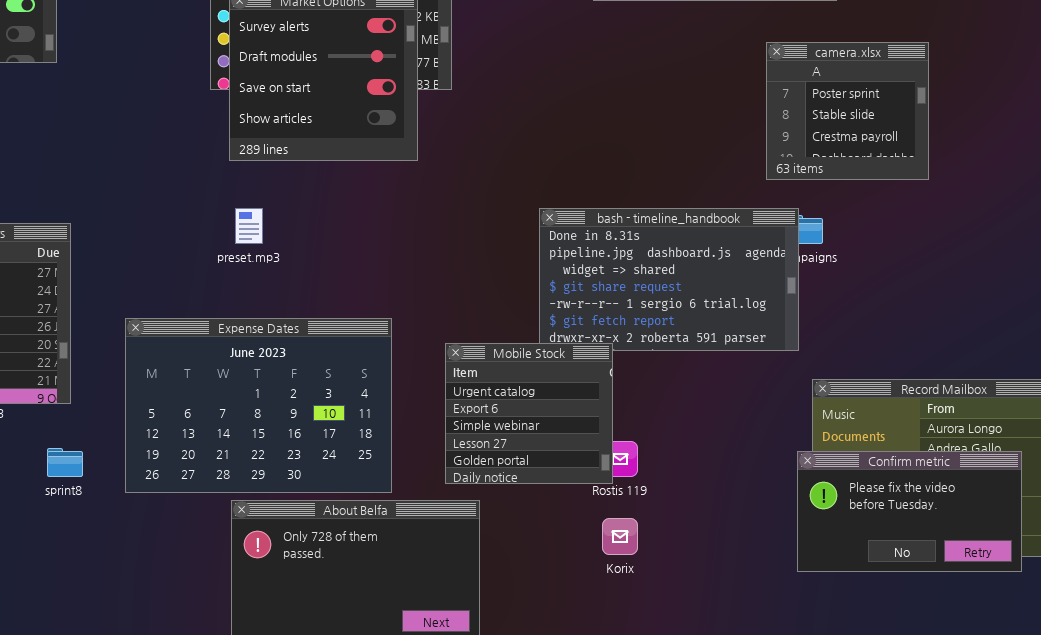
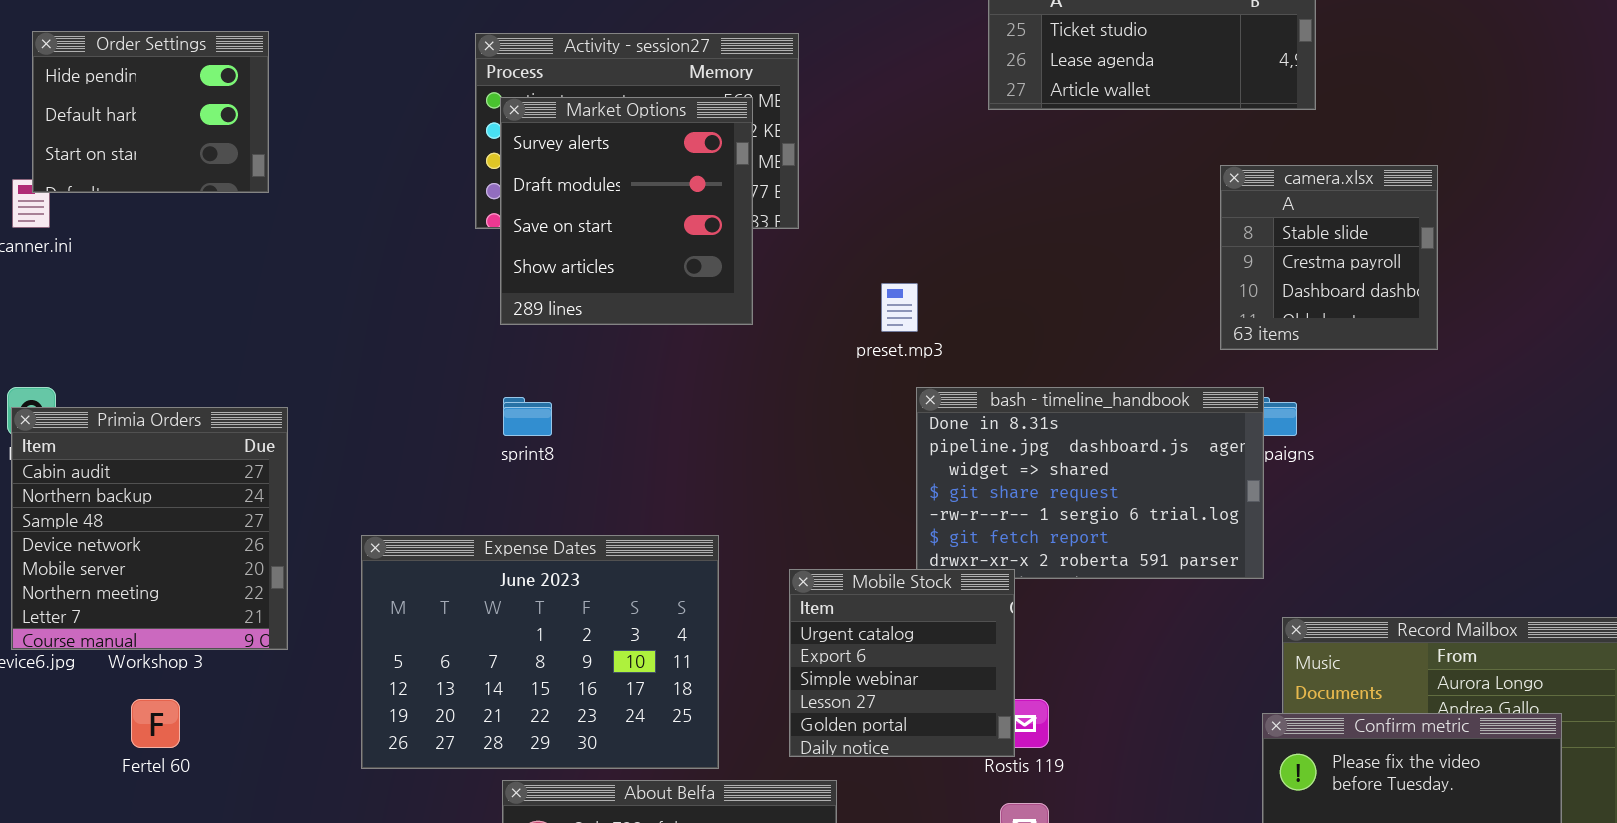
camera.xlsx: [766,42,929,180] -> [1220,165,1438,350], scrolled down 1 row
preset.mp3: [235,208,263,244] -> [881,283,918,332], moved
sprint8: [47,448,83,477] -> [503,397,552,436], moved

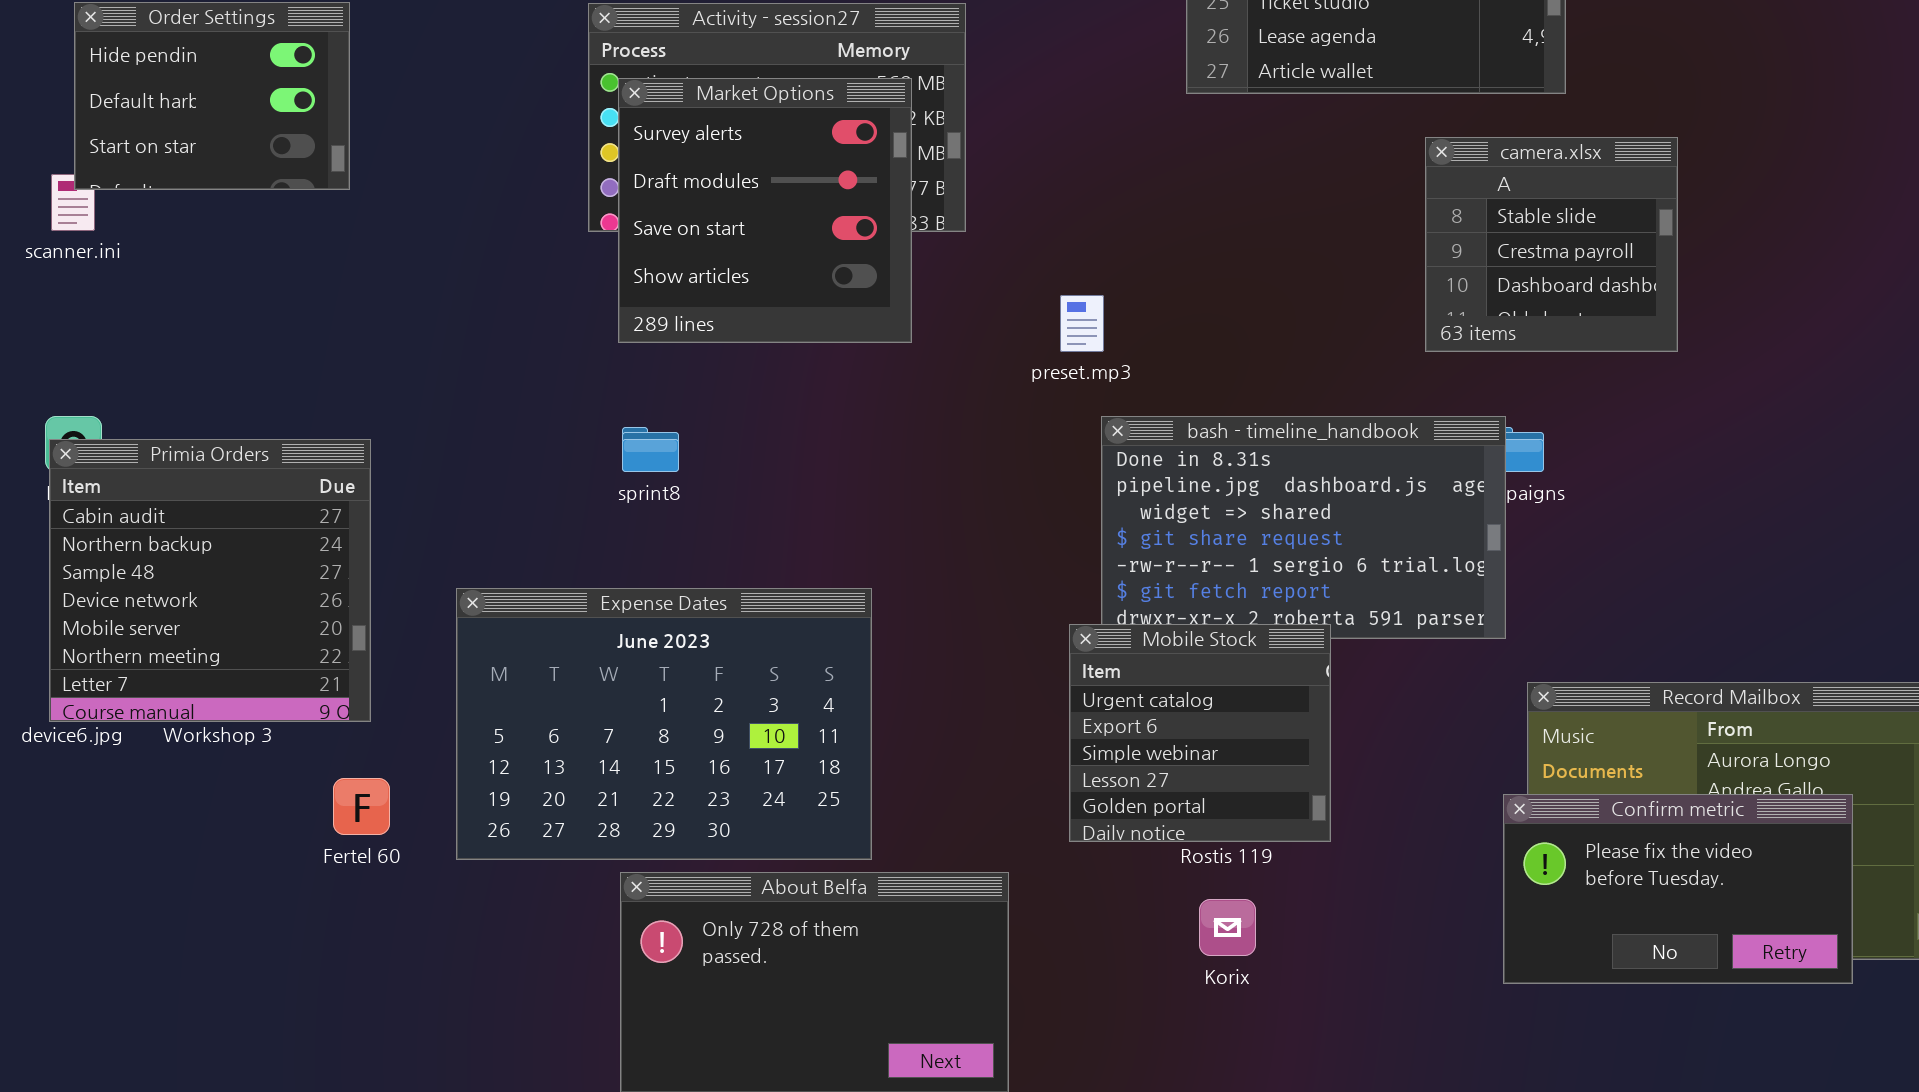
camera.xlsx: [1220,165,1438,350] -> [1425,137,1678,352], moved
Mobile Stock: [789,569,1015,757] -> [1069,624,1331,842], moved
Fertel 60: [131,699,180,748] -> [333,778,390,835], moved

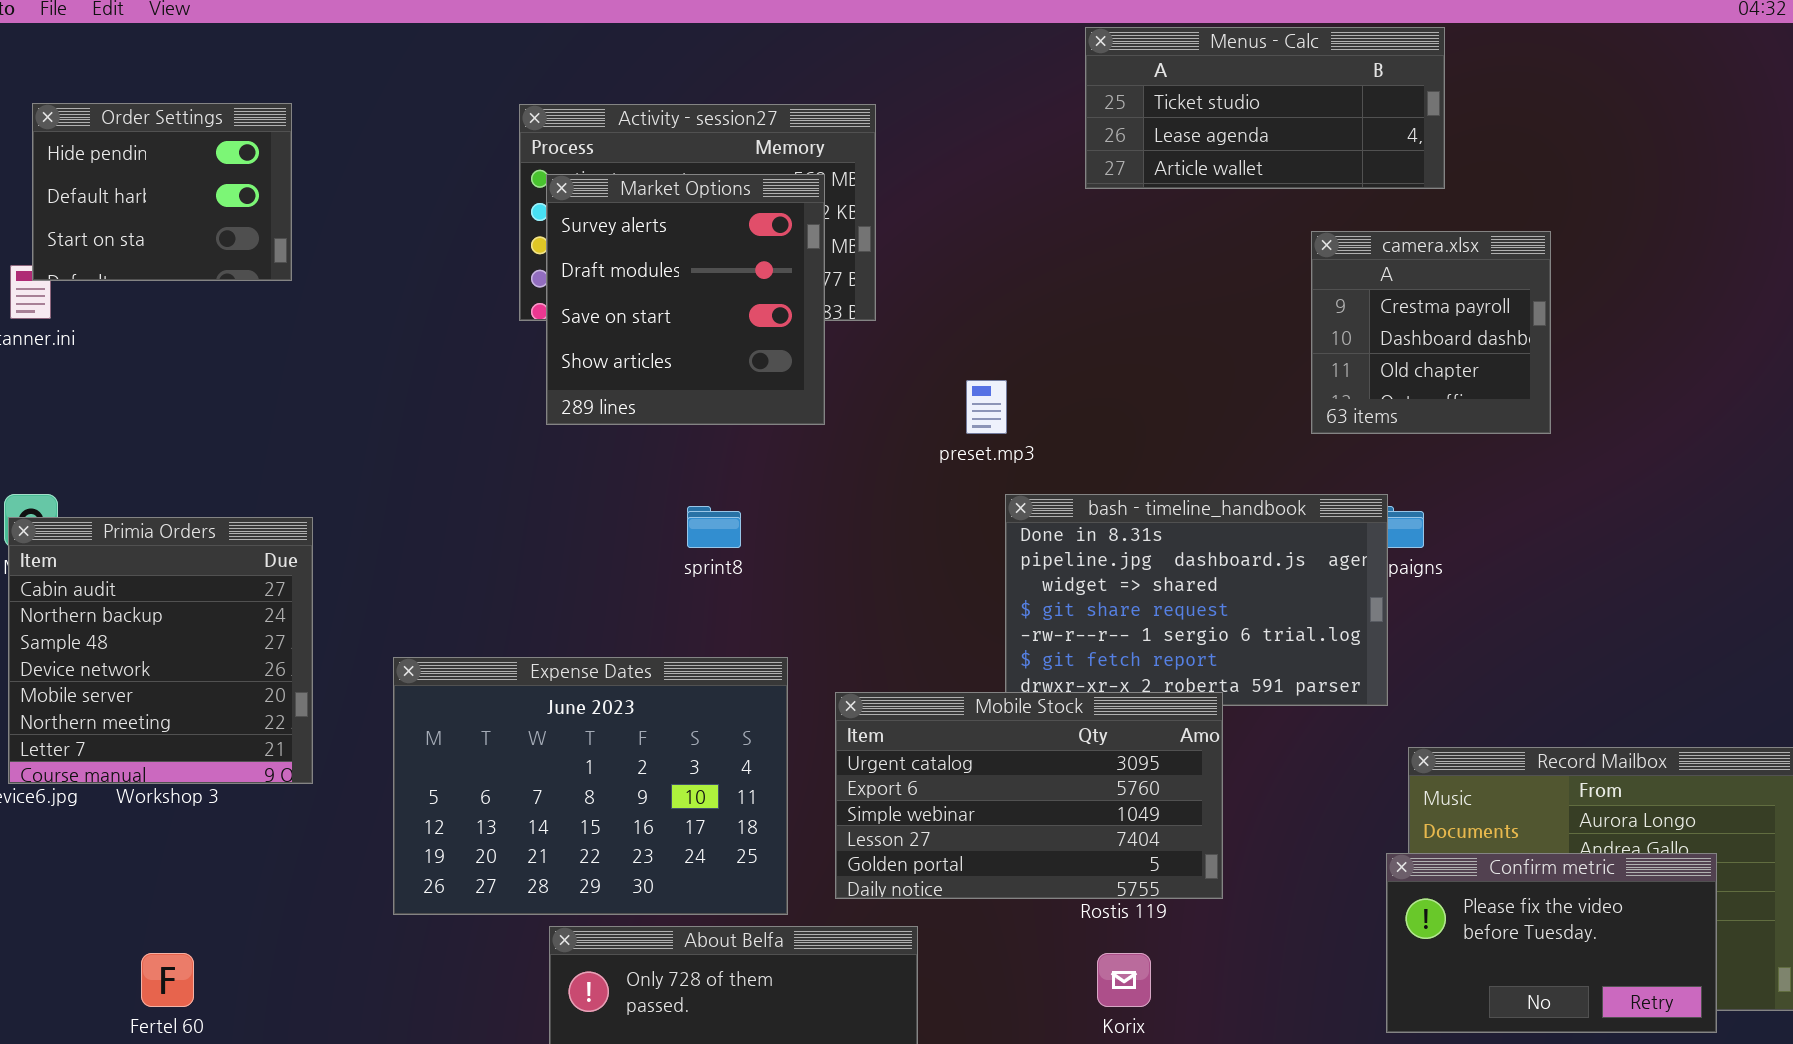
camera.xlsx: [1425,137,1678,352] -> [1311,231,1551,434], scrolled down 1 row
sprint8: [622,427,679,472] -> [687,506,741,548], moved
Mobile Stock: [1069,624,1331,842] -> [835,692,1223,899], resized
Fertel 60: [333,778,390,835] -> [141,953,194,1007], moved

